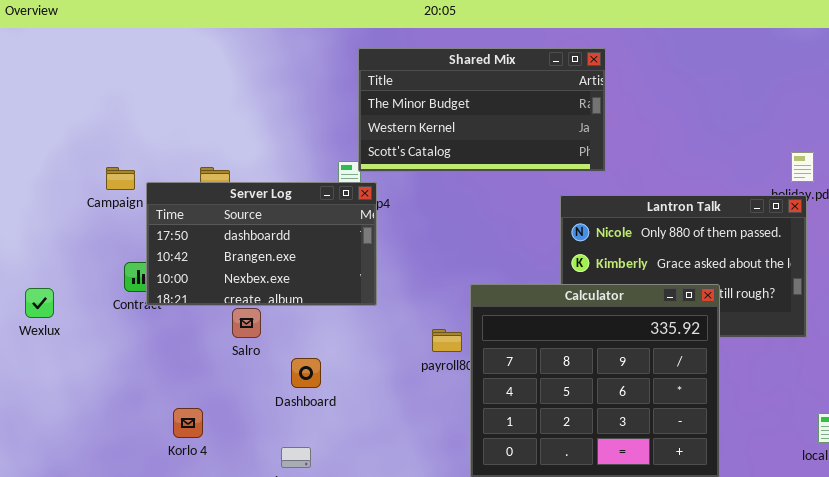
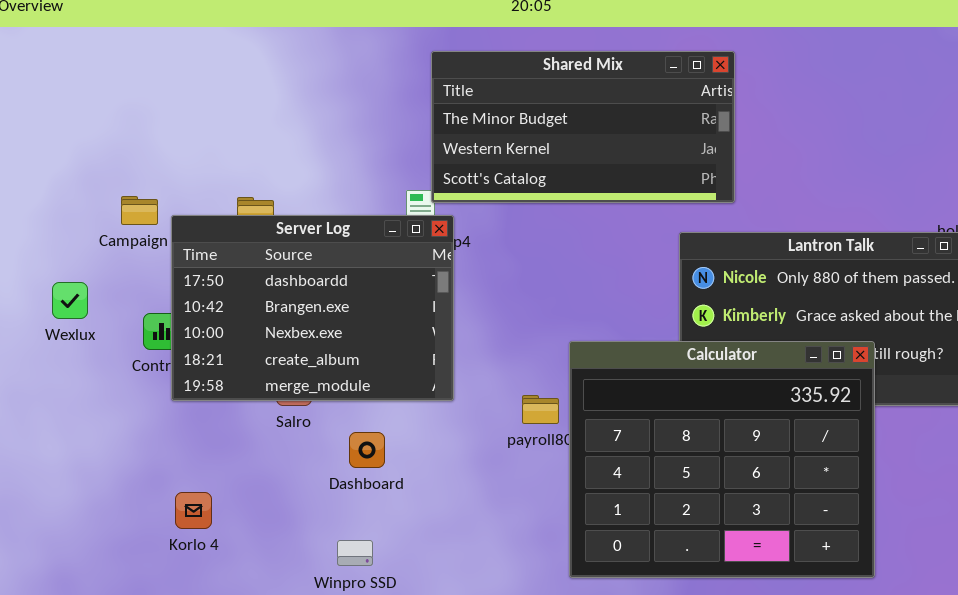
Server Log: [146,182,377,306] -> [171,215,454,401], resized
Wexlux: [25,288,54,318] -> [52,282,88,319], moved
Korlo 4: [173,408,203,438] -> [175,492,212,529], moved

